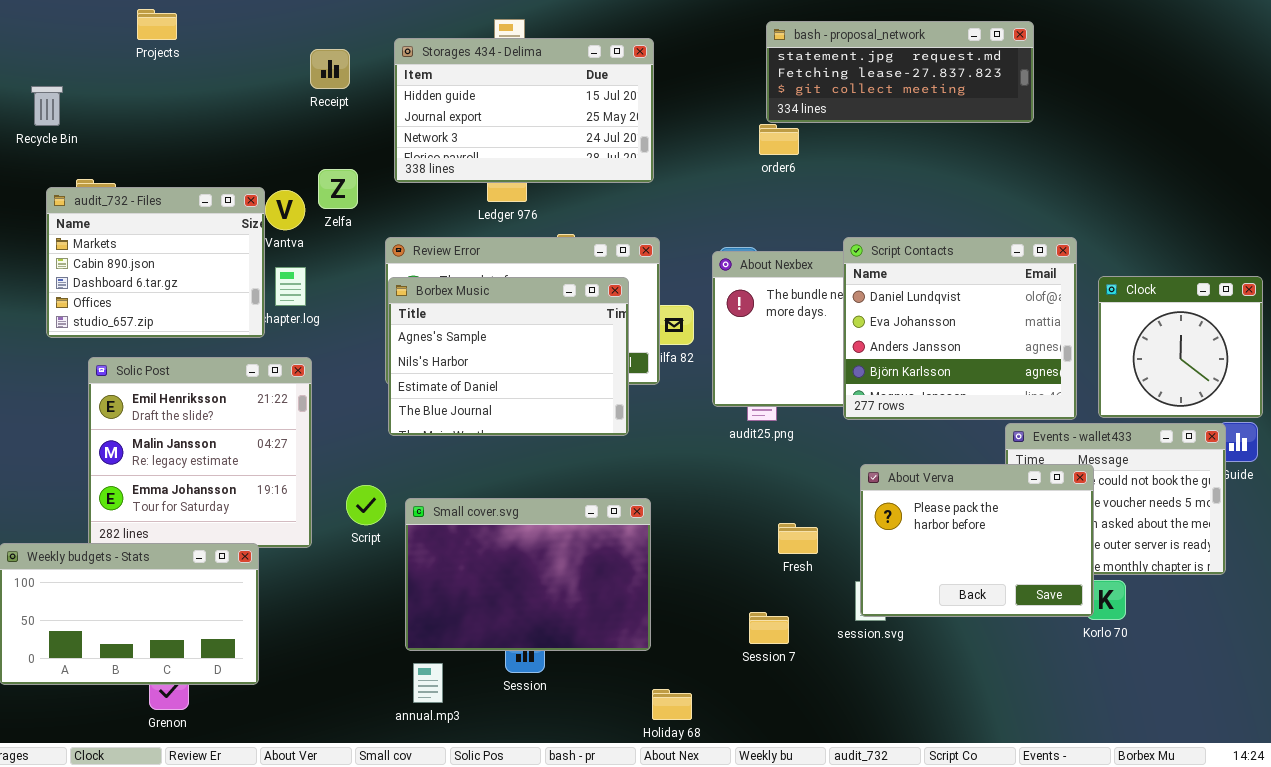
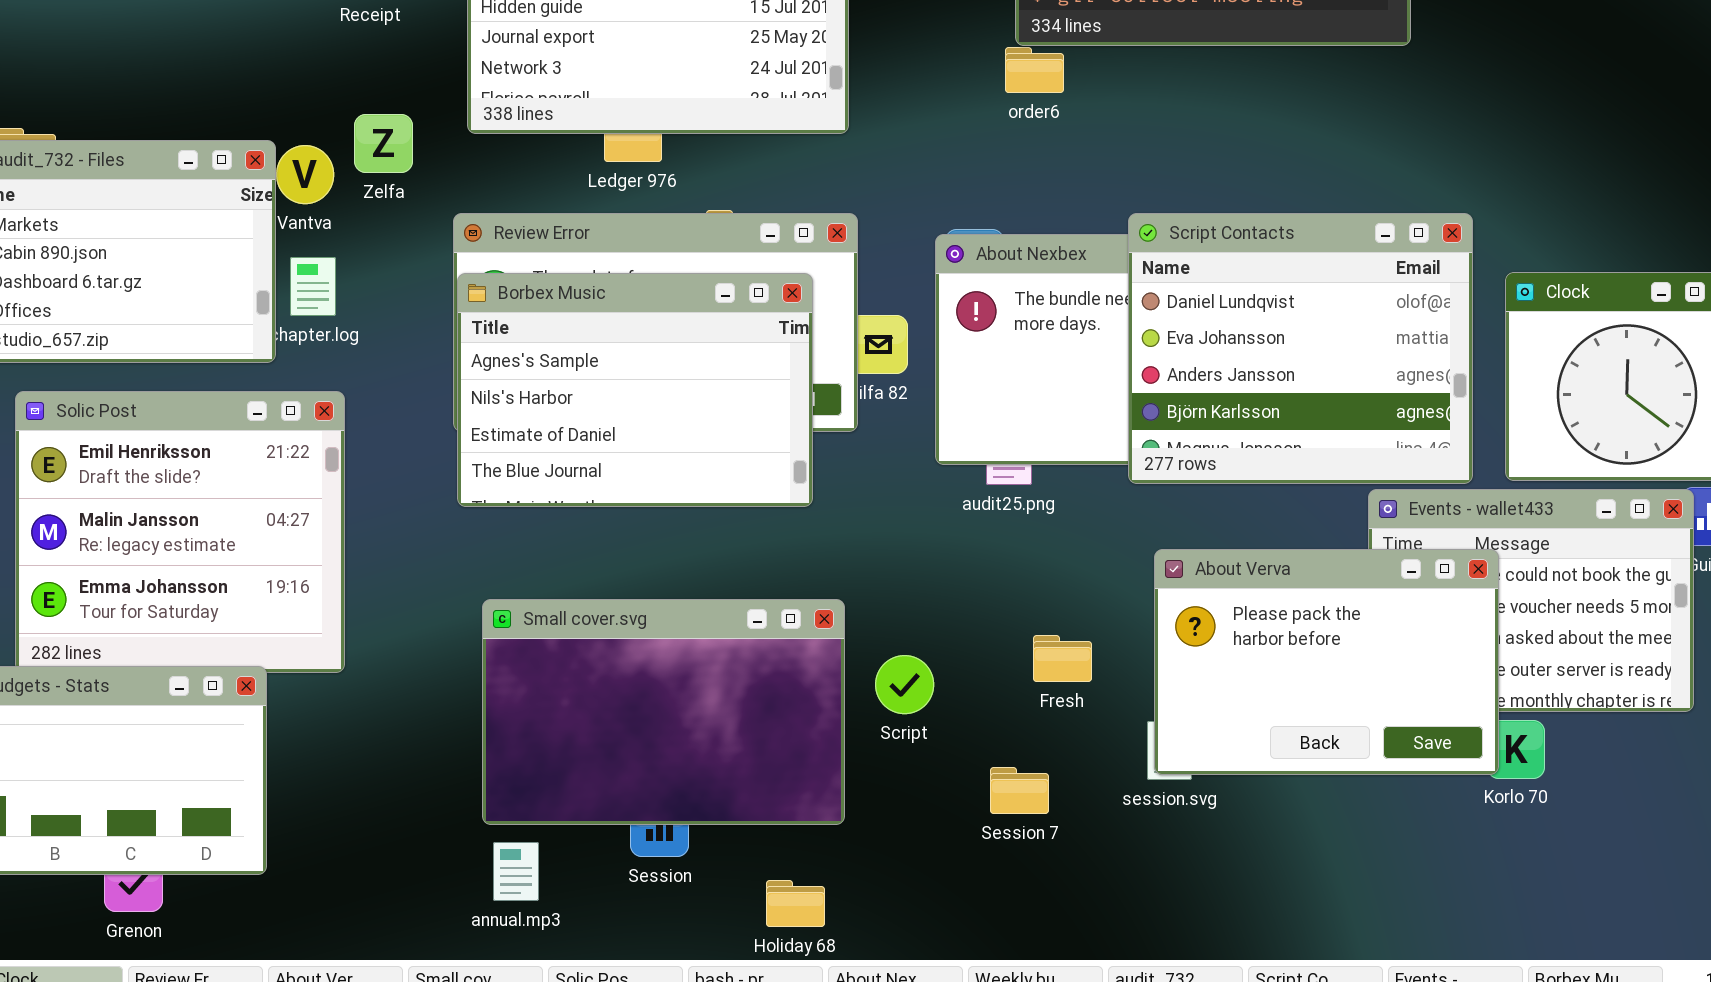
Script: [346,485,386,525] -> [875,655,934,714], moved
Holiday 68: [652,689,692,720] -> [766,880,825,927], moved

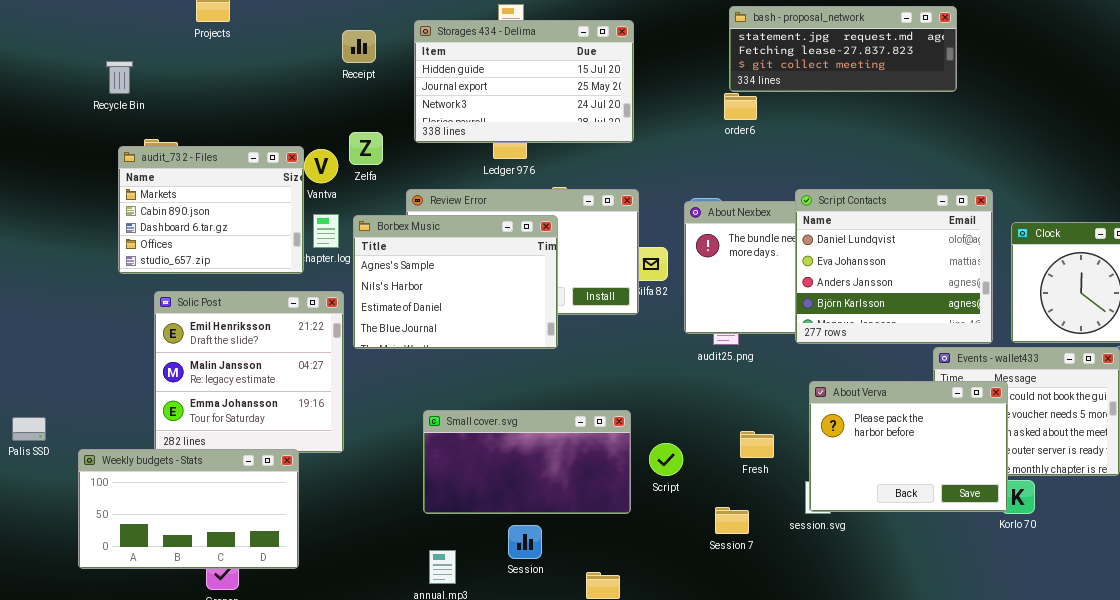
Borbex Music: [457,273,813,507] -> [353,215,558,349], moved
Small cover.svg: [482,599,845,825] -> [423,410,631,514], resized

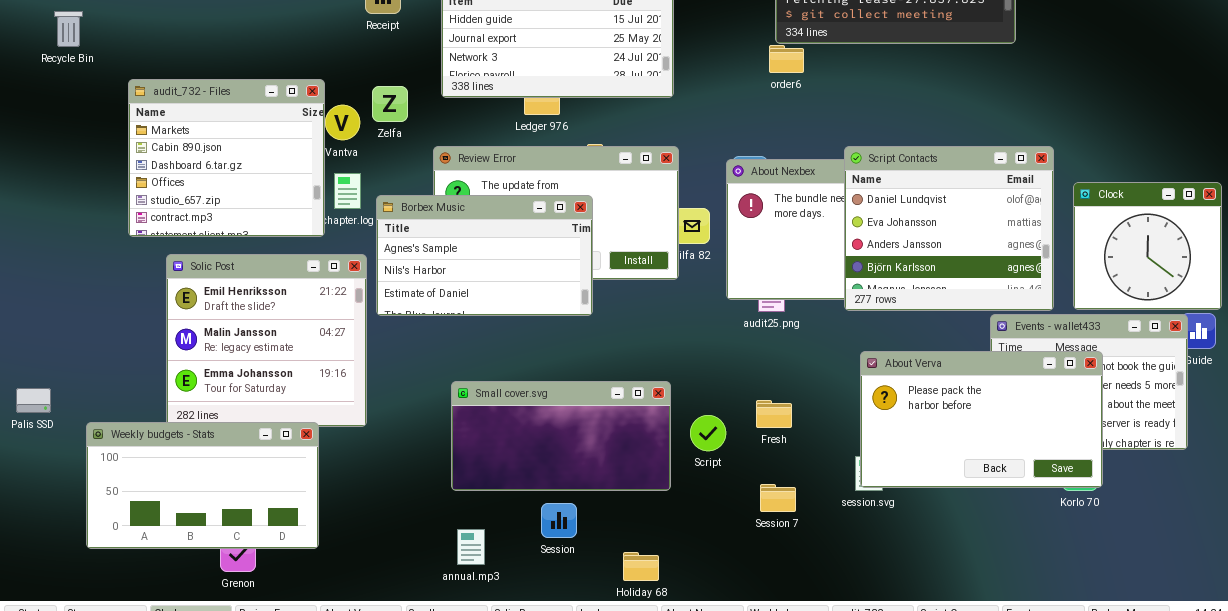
Recycle Bin: [106,61,133,94] -> [54,11,83,47], moved
audit_732 - Files: [118,146,304,274] -> [128,79,325,237], resized
Borbex Music: [353,215,558,349] -> [376,195,593,316], resized
About Verva: [809,381,1008,512] -> [860,351,1103,488], resized
Fresh: [740,431,774,458] -> [756,400,792,428], moved

